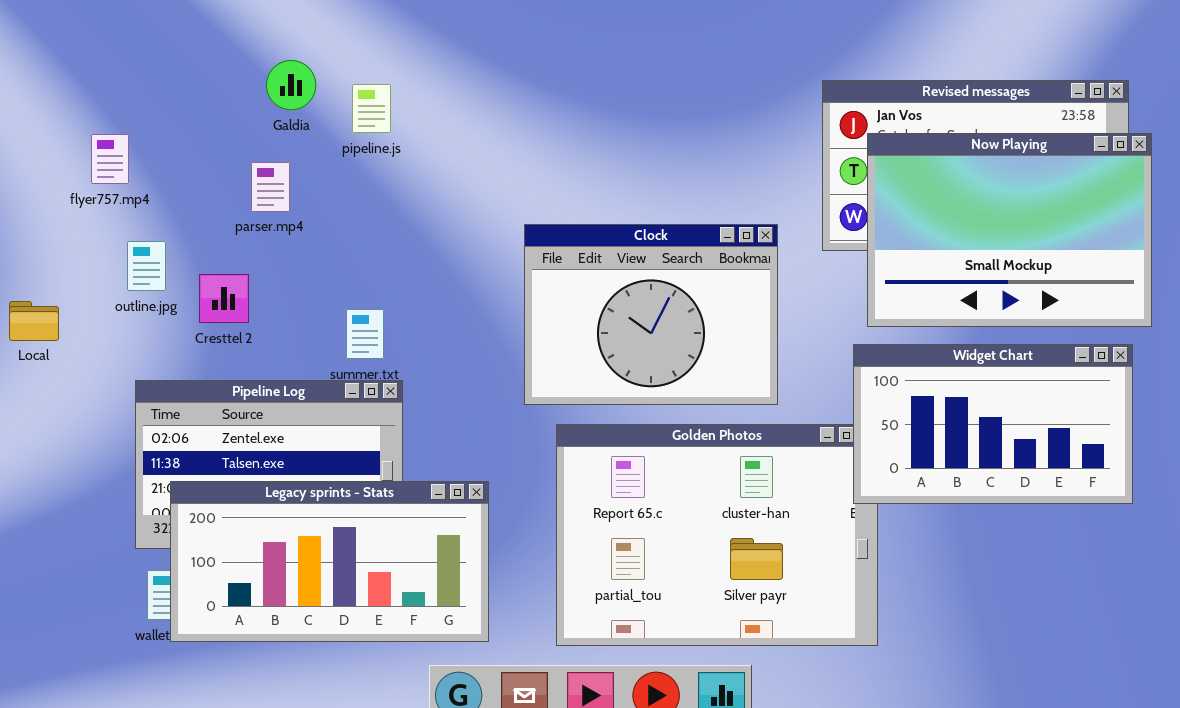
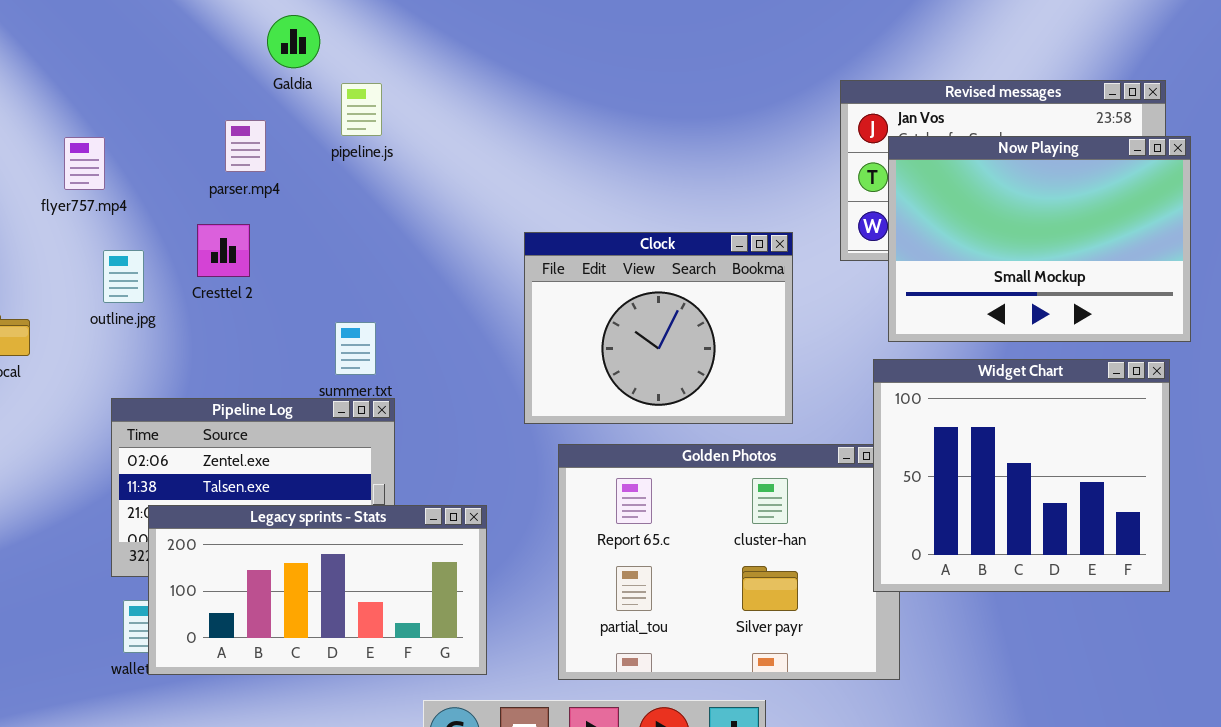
Galdia: [266,60,316,110] -> [267,15,320,68], moved
parser.mp4: [251,162,290,212] -> [225,120,266,172], moved
Cresttel 2: [199,274,249,323] -> [197,224,250,277], moved
Widget Chart: [853,344,1133,504] -> [873,359,1170,592], resized

